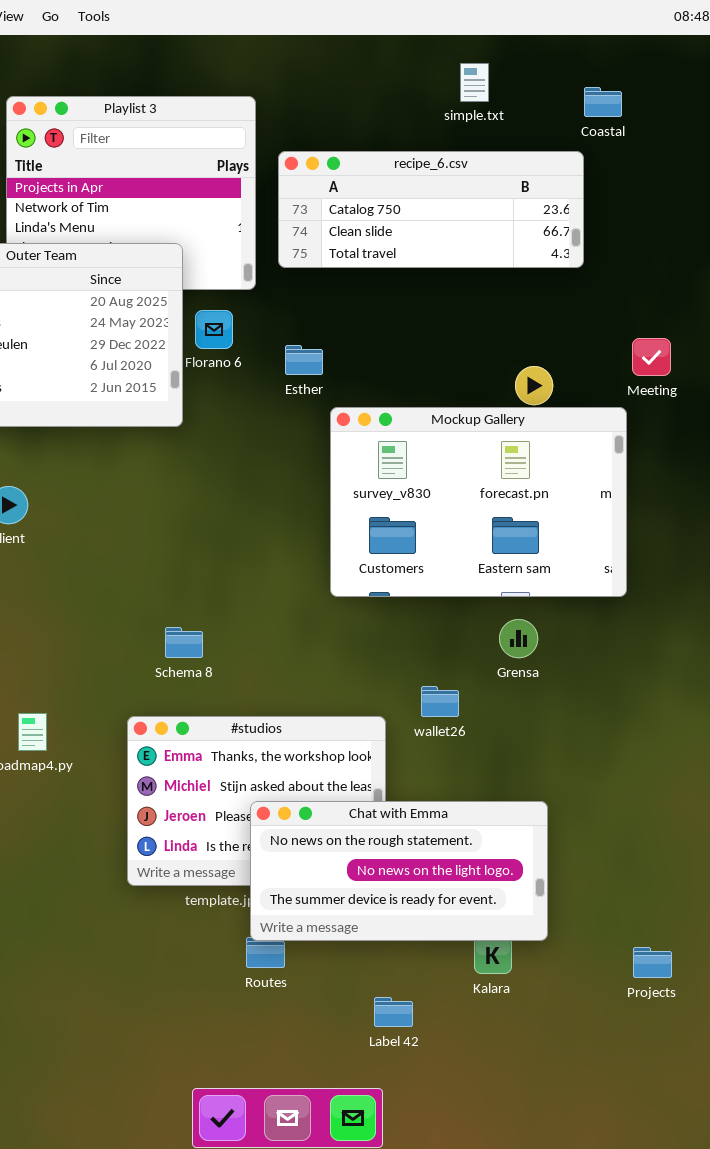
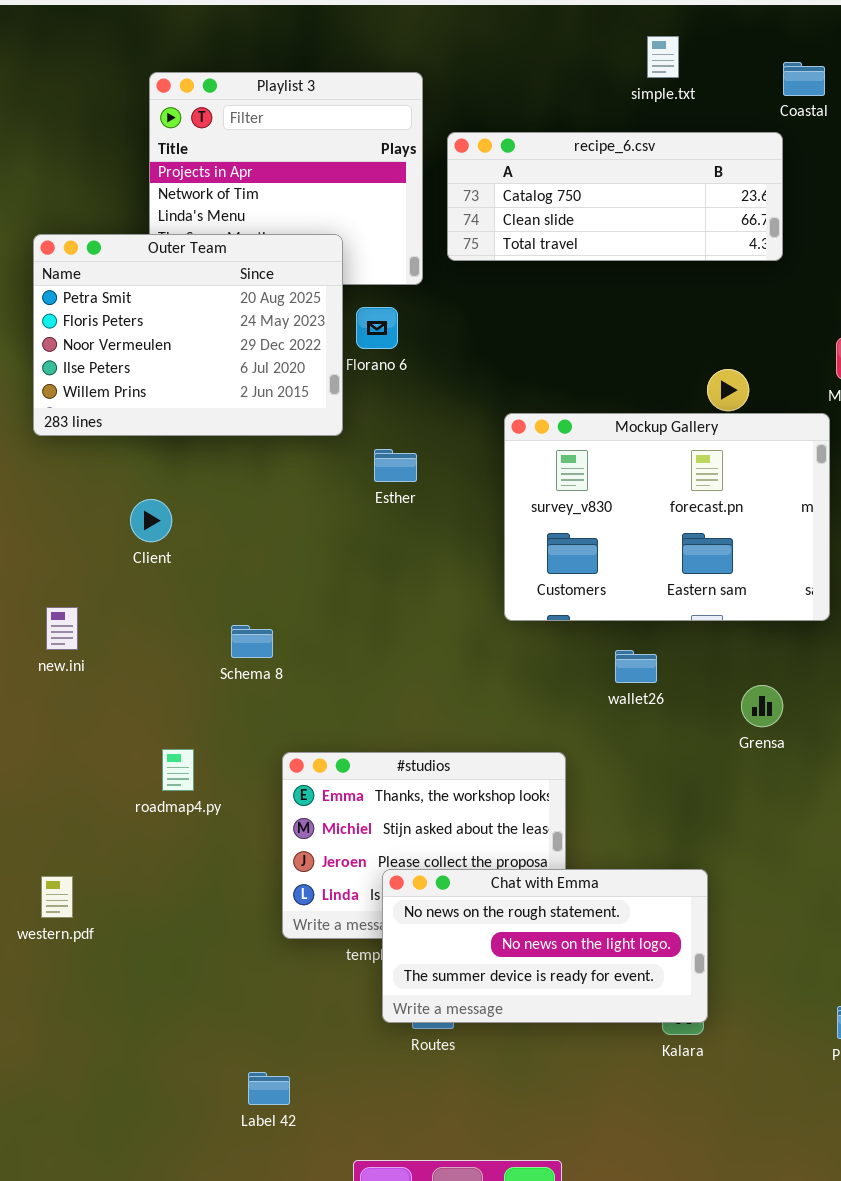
Esther: [285,345,323,375] -> [374,449,417,482], moved
Grensa: [499,619,538,658] -> [741,685,783,727], moved
Schema 8: [165,627,203,658] -> [231,625,273,658], moved
wallet26: [421,686,459,717] -> [615,650,657,683], moved
Chat with Emma: [250,801,548,941] -> [382,869,708,1023], moved
Label 42: [374,997,413,1027] -> [248,1072,290,1105], moved

